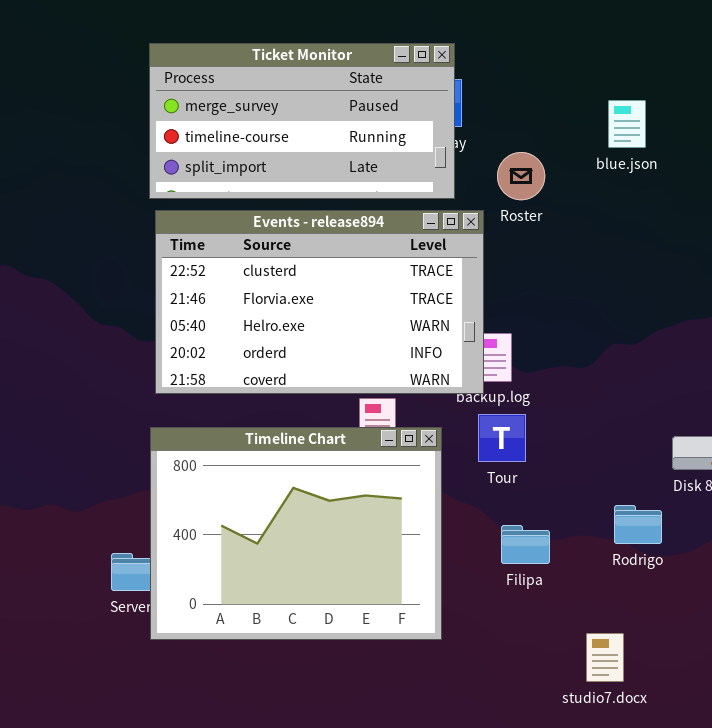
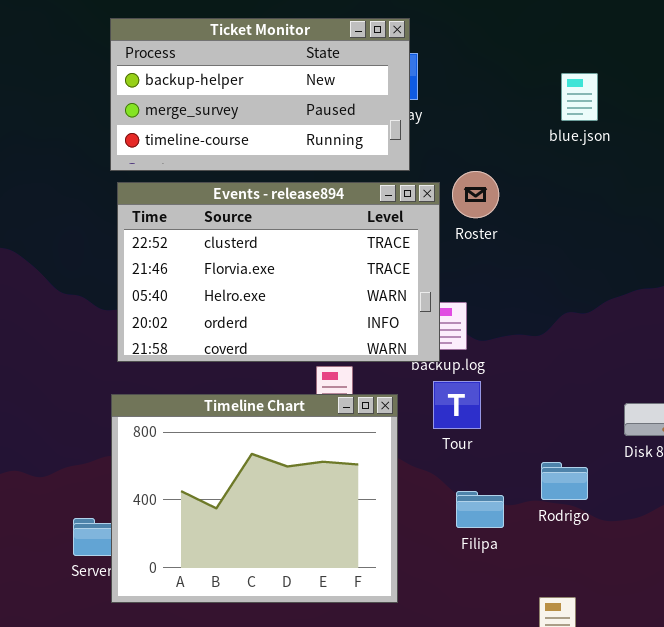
Ticket Monitor: [149,43,455,199] -> [110,18,410,171], scrolled up 1 row
Roster: [497,152,545,200] -> [452,171,499,218], moved
Rodrigo: [614,505,662,544] -> [541,462,588,500], moved

